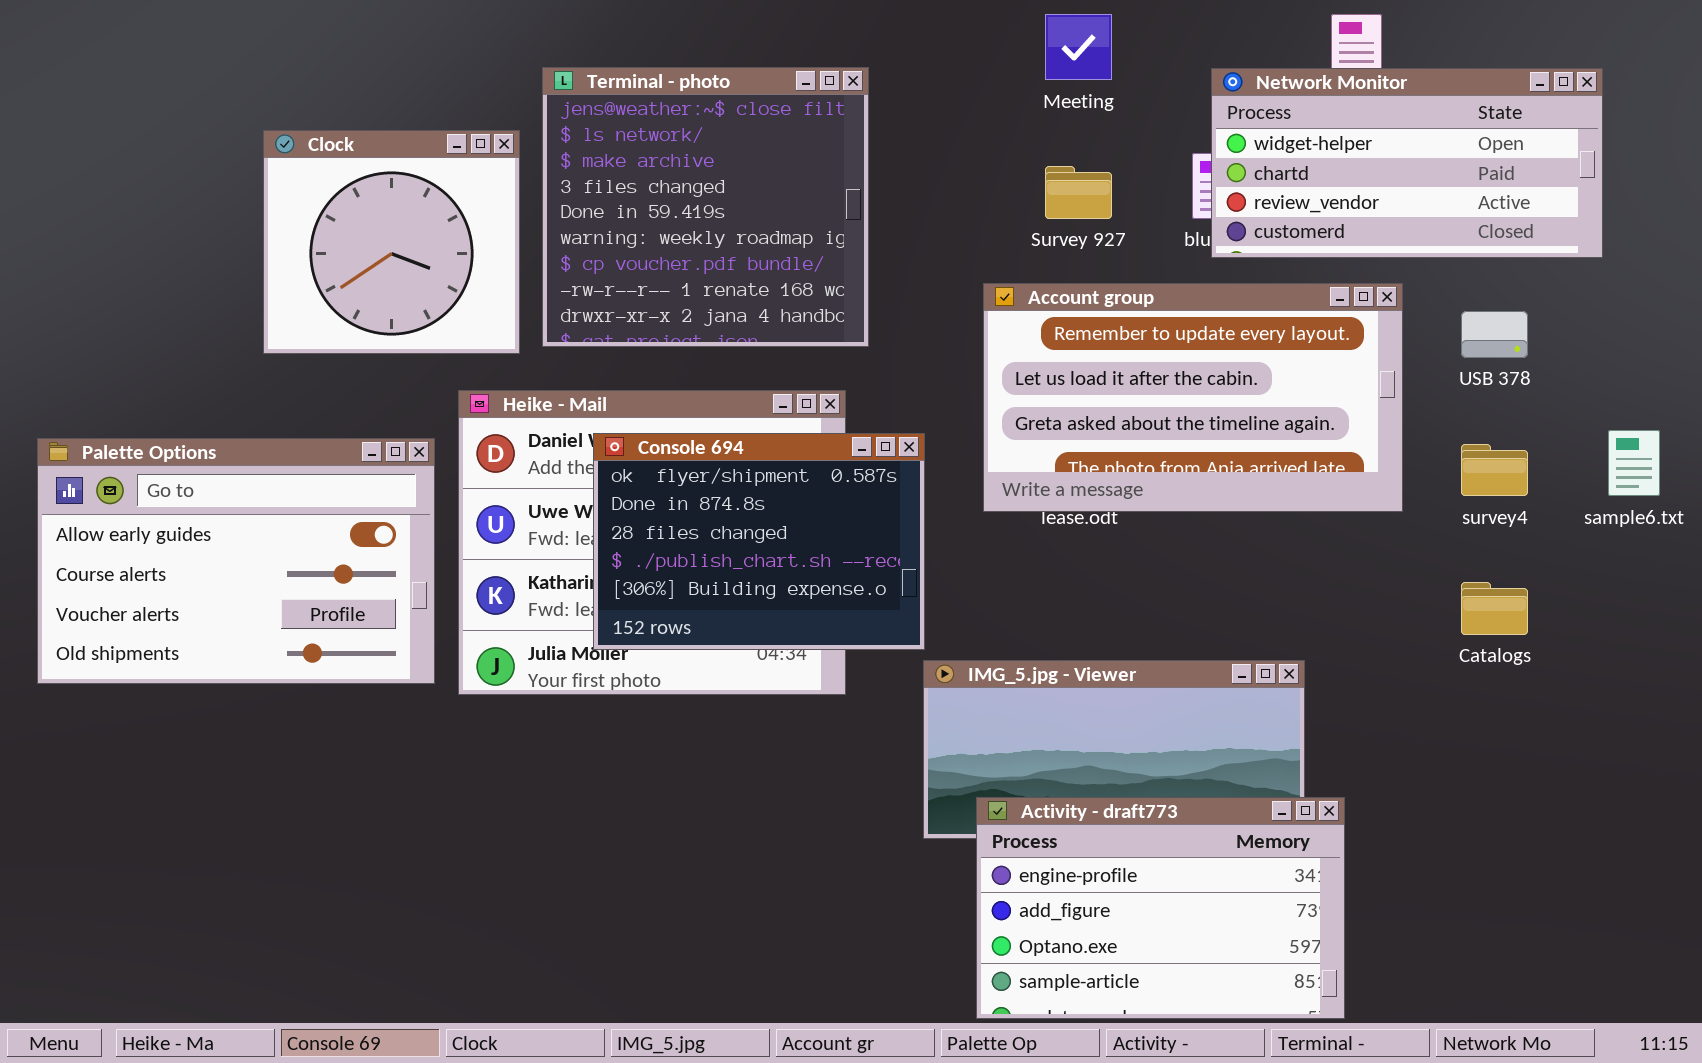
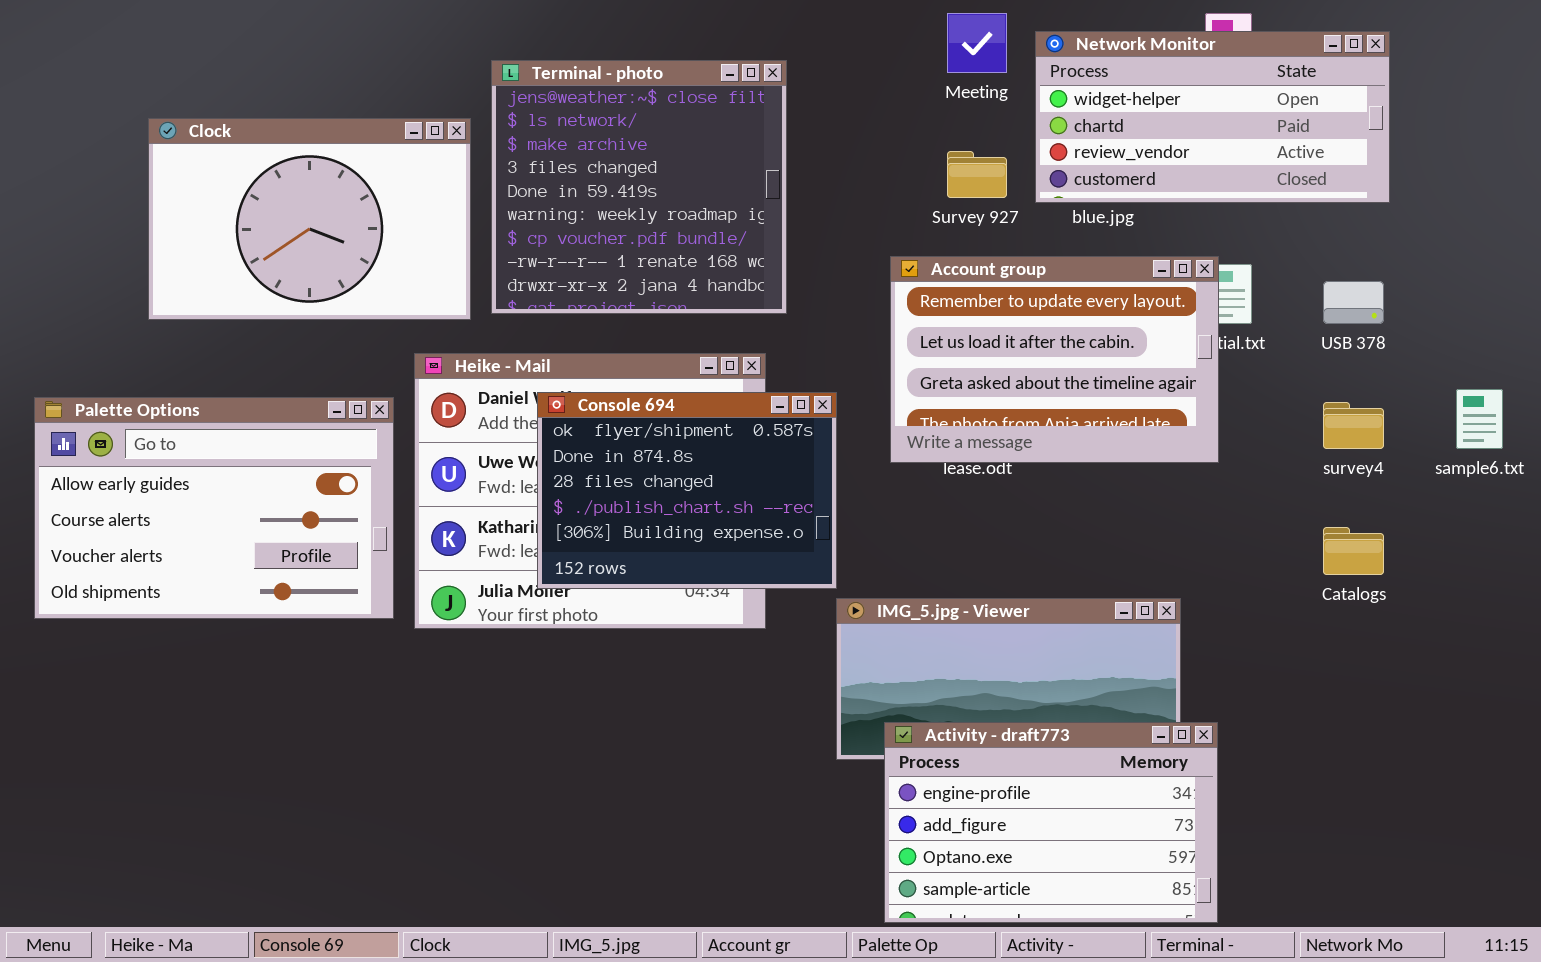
Network Monitor: [1211,68,1603,258] -> [1035,31,1390,203], moved
Clock: [263,130,520,354] -> [148,118,471,320], resized
Account group: [983,283,1403,512] -> [890,256,1219,463], resized

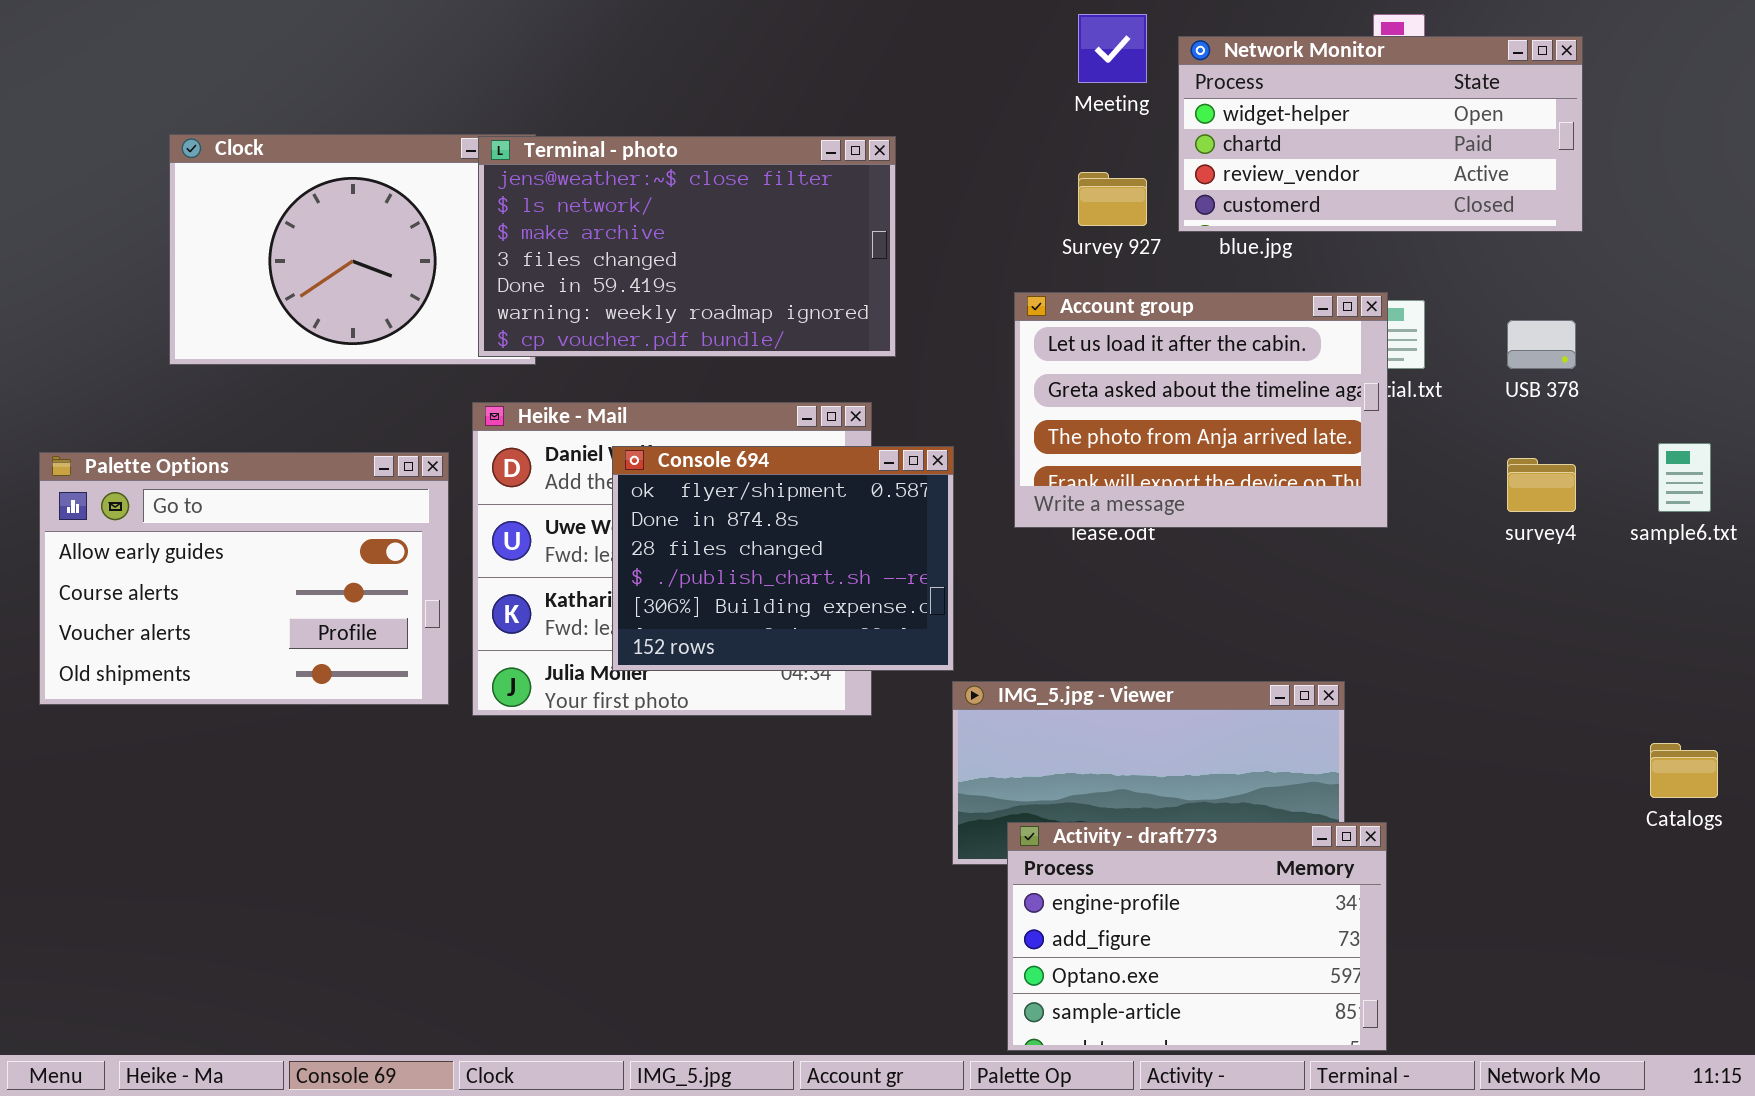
Terminal - photo: [491,60,787,314] -> [478,136,896,357], resized
Account group: [890,256,1219,463] -> [1014,292,1388,528], scrolled down 1 row
Catalogs: [1323,527,1384,575] -> [1650,743,1718,798], moved

